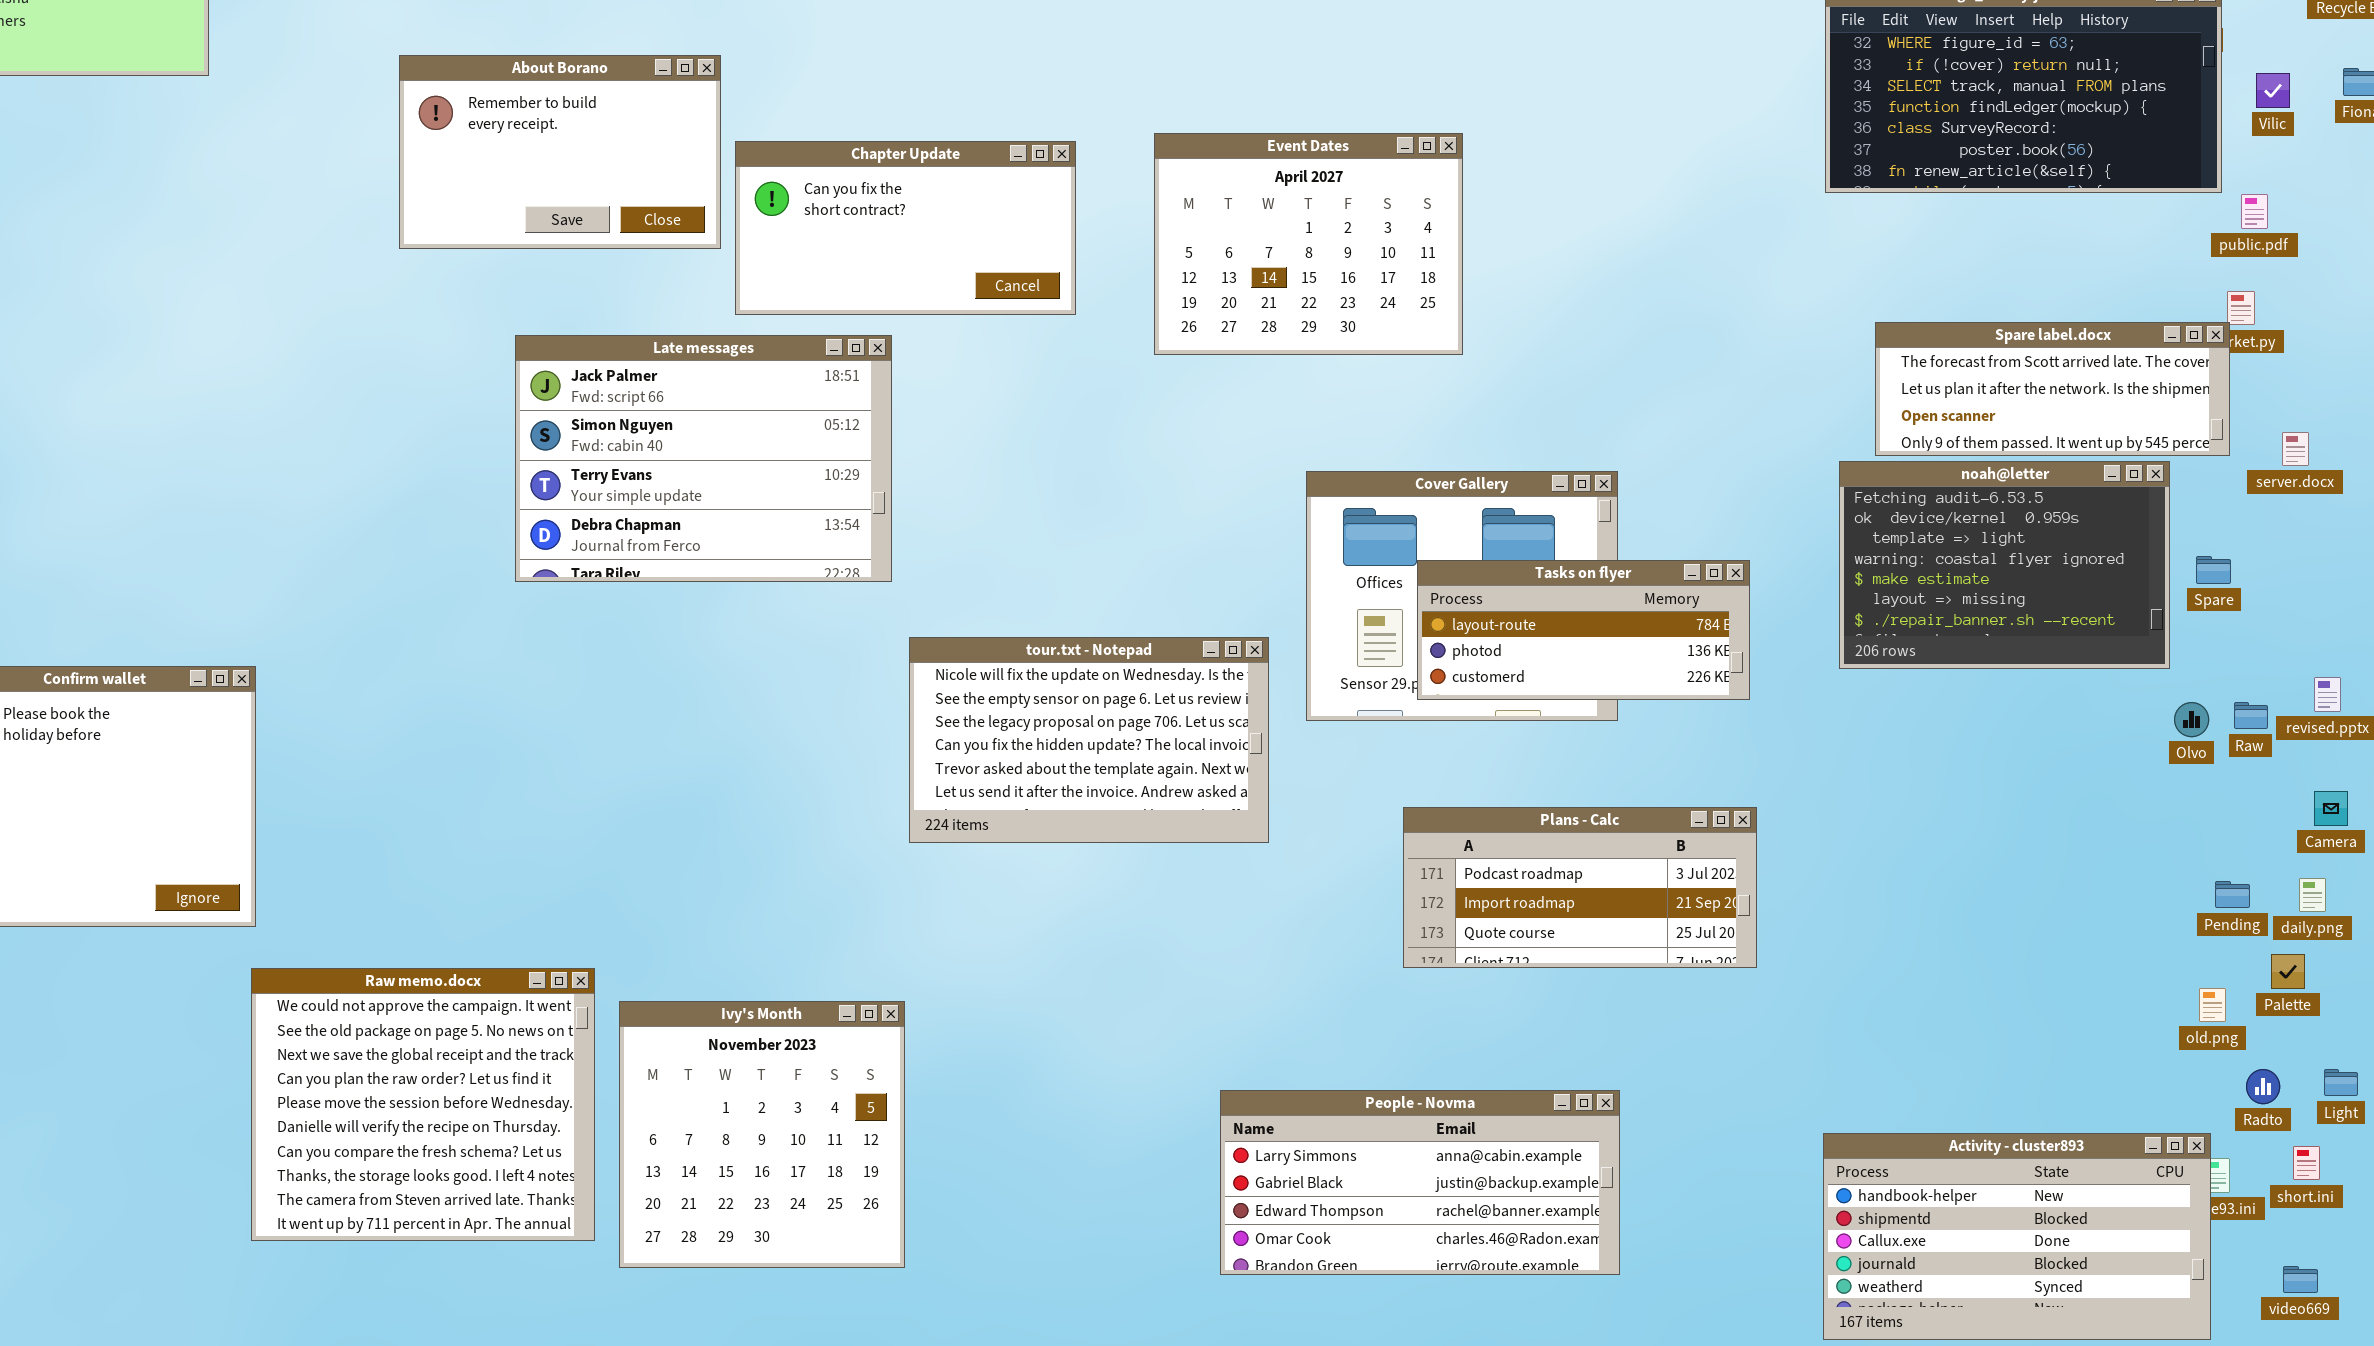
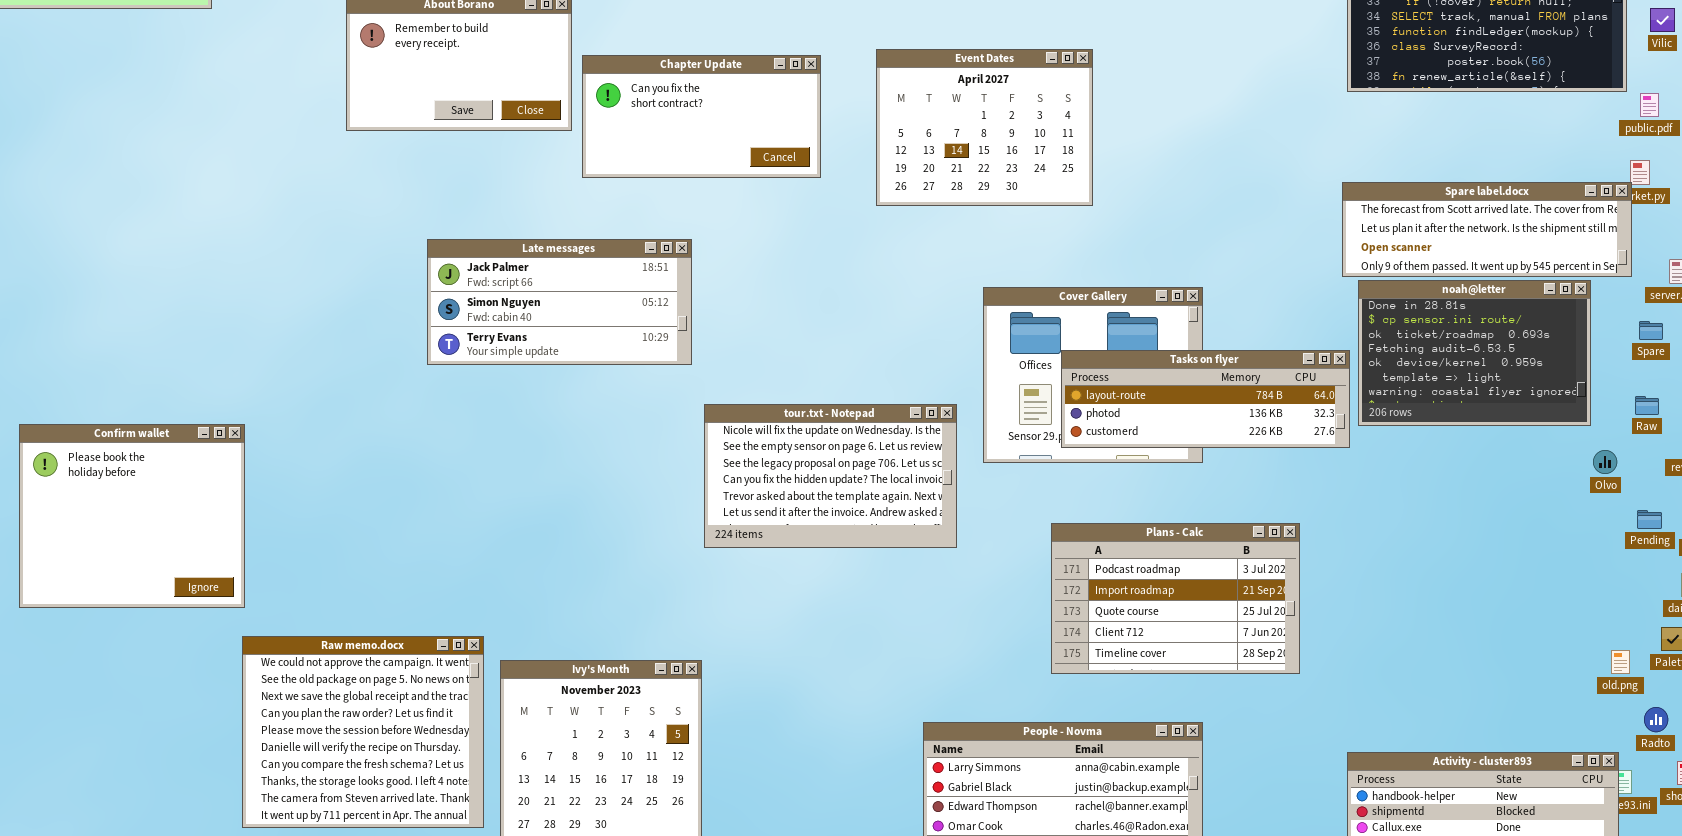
Spare label.docx: [1875,322,2230,456] -> [1342,182,1632,277], resized
Late messages: [515,335,892,582] -> [427,239,692,365], resized
noah@letter: [1839,461,2170,669] -> [1358,280,1591,426], scrolled up 3 rows
Spare: [2196,556,2231,584] -> [1639,321,1663,340], moved
Tasks on flyer: [1417,560,1750,700] -> [1061,350,1350,448], resized
Raw: [2234,702,2268,729] -> [1635,396,1659,415], moved
Plans - Calc: [1403,807,1757,968] -> [1051,523,1300,674], resized
Pending: [2215,881,2250,908] -> [1637,510,1662,529], moved

